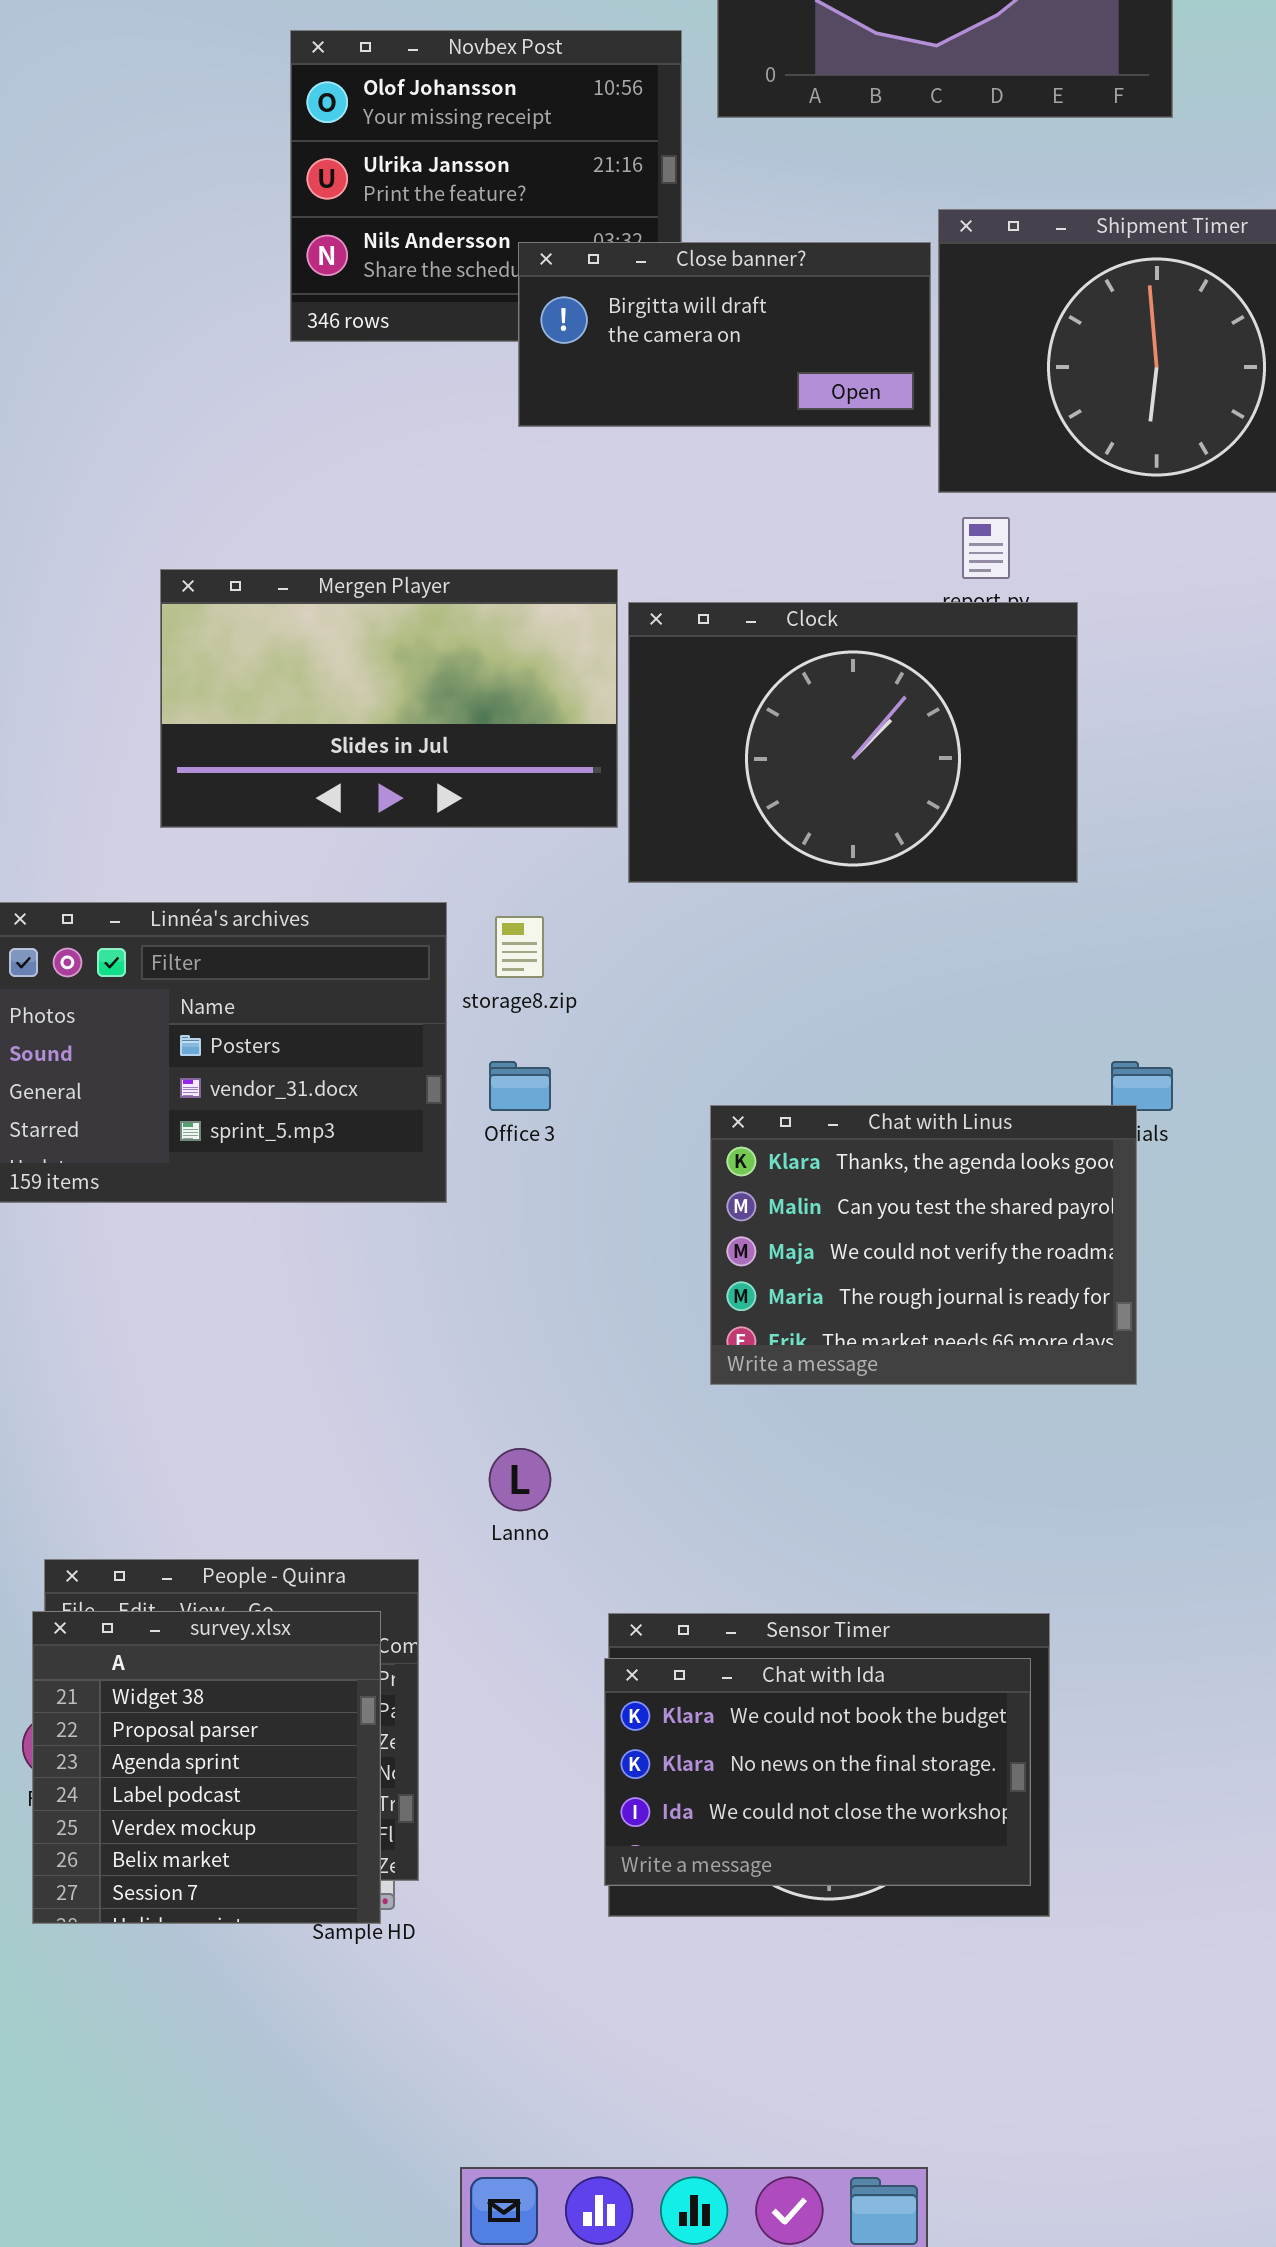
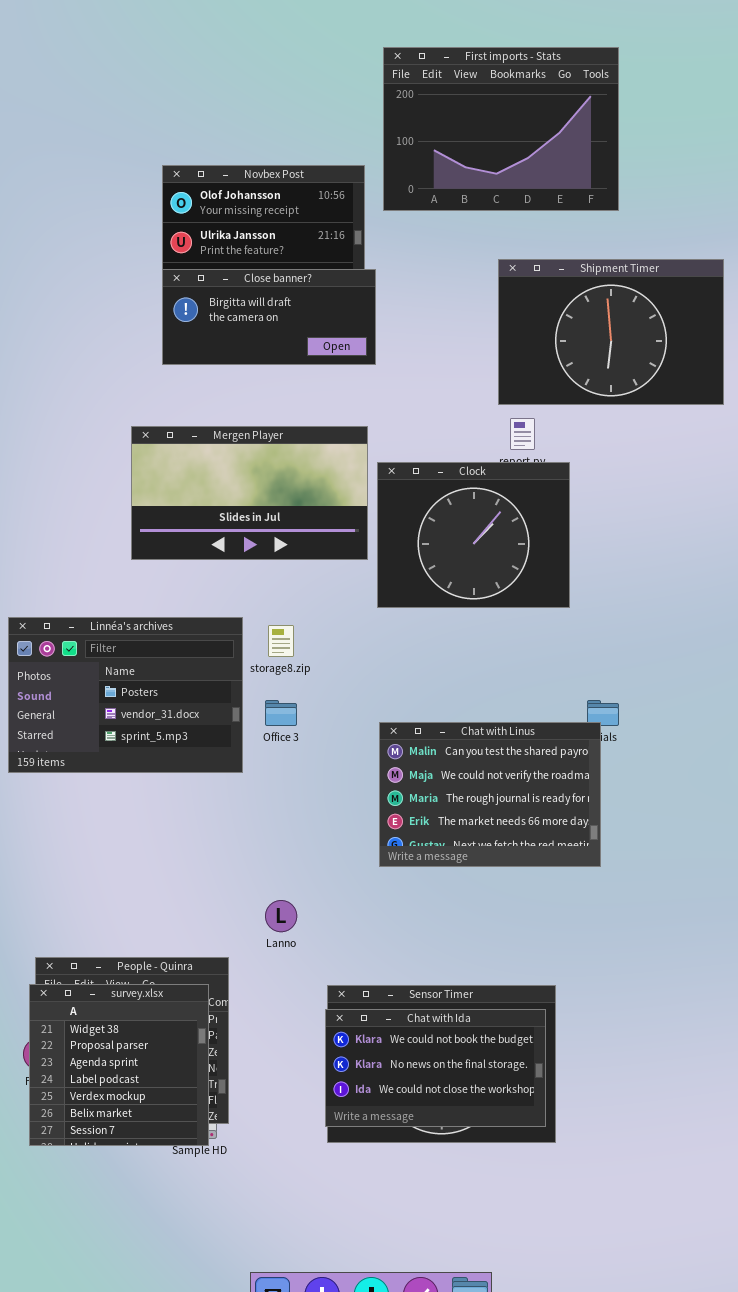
Close banner?: [518,242,931,427] -> [162,269,376,365], moved
Mergen Player: [160,569,618,828] -> [131,426,368,560], moved
Clock: [628,602,1078,883] -> [377,462,570,608], resized
Chat with Linus: [710,1105,1137,1385] -> [379,722,601,867], scrolled down 1 row

